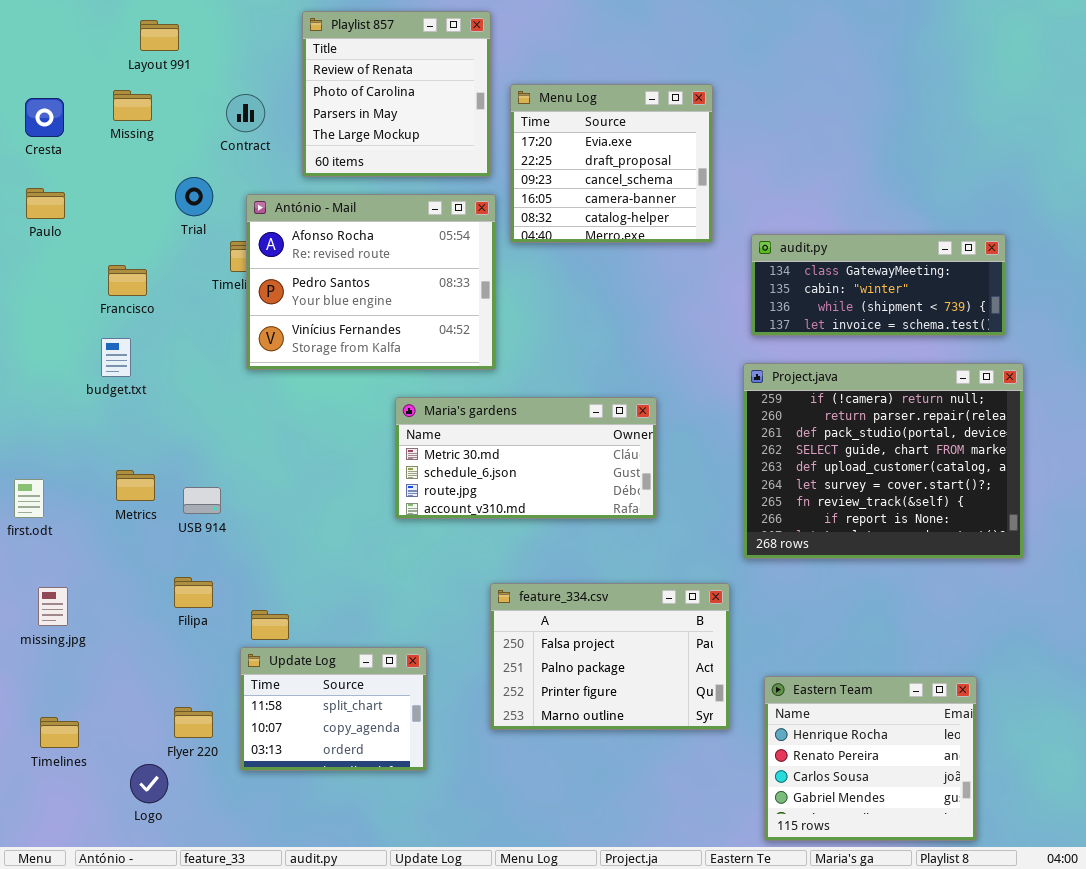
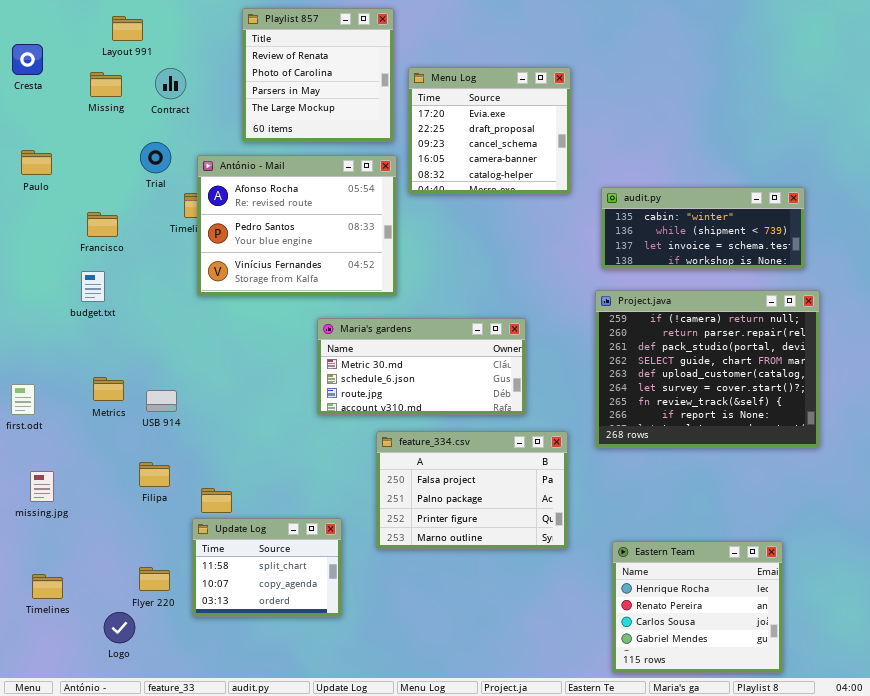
Contract: [226,94,265,132] -> [155,68,186,99], moved
Cresta: [25,98,64,137] -> [12,44,43,75], moved
audit.py: [751,234,1006,336] -> [601,187,805,269], scrolled down 1 row
feature_334.csv: [490,583,730,730] -> [376,431,568,549], moved

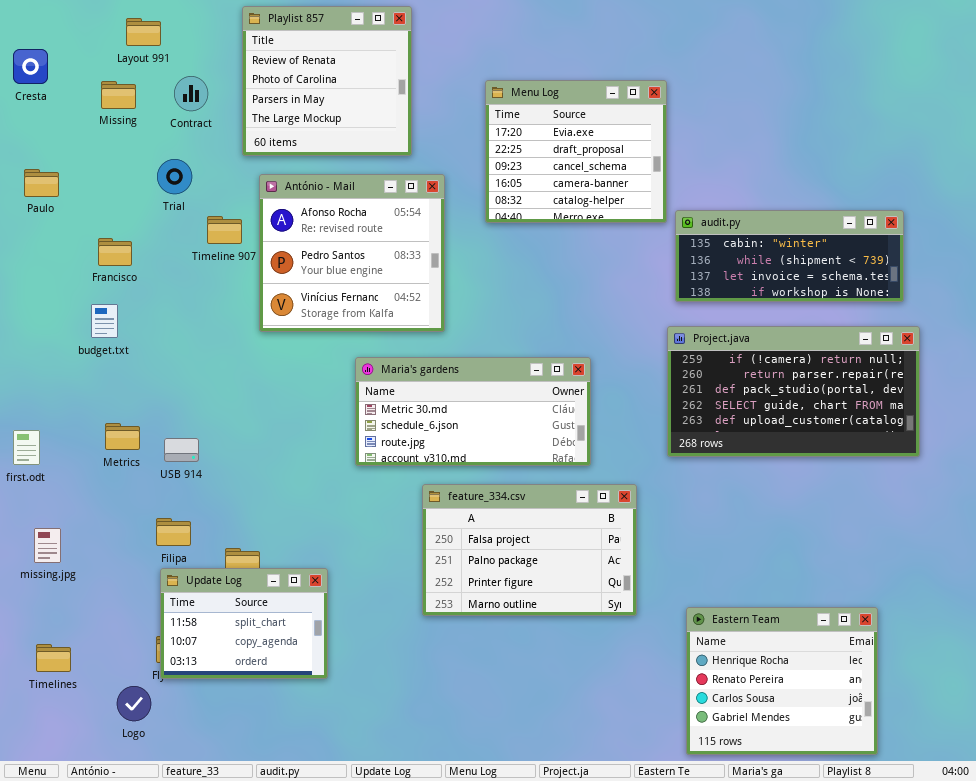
Playlist 857: [242,8,394,142] -> [242,6,412,156], moved
Menu Log: [408,67,571,194] -> [485,80,667,223], moved
António - Mail: [197,155,397,296] -> [259,174,445,332], resized
Project.java: [595,290,820,448] -> [667,326,920,457], resized
Update Log: [192,518,342,617] -> [160,568,328,679], moved

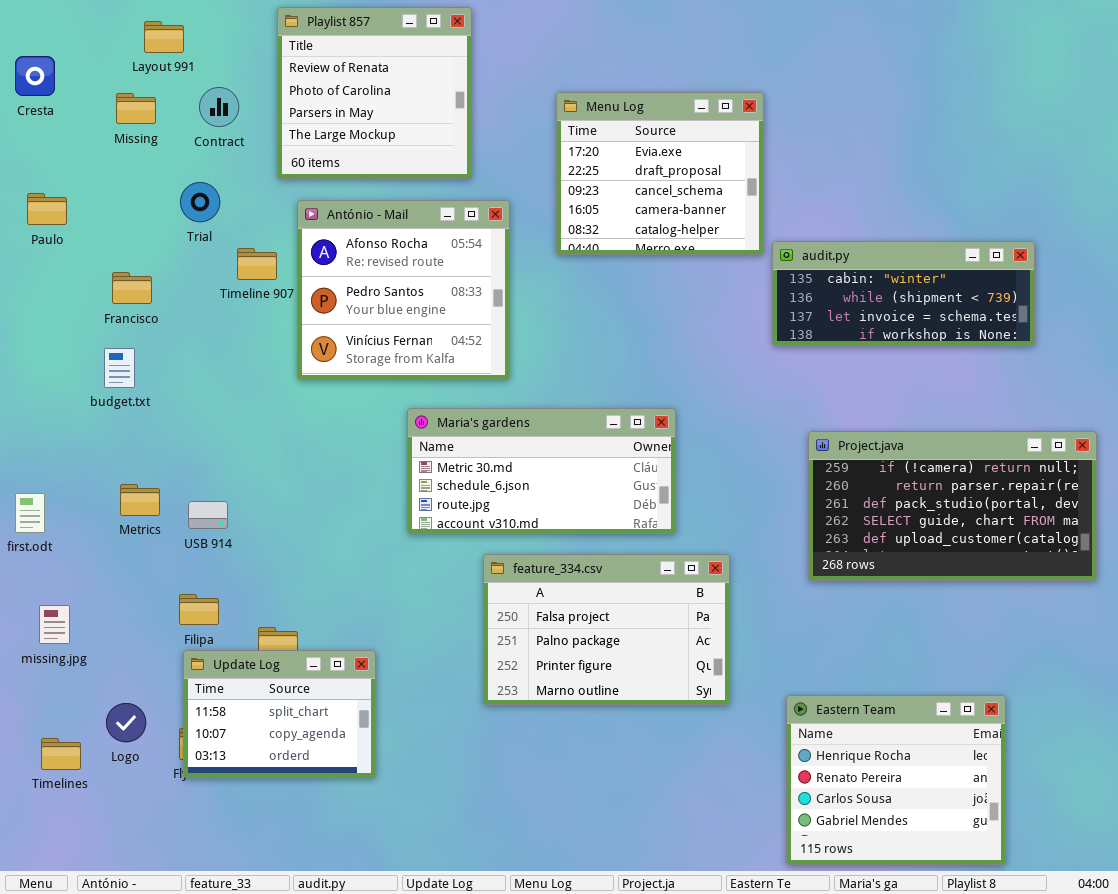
Project.java: [667,326,920,457] -> [808,431,1097,581], moved
Logo: [117,686,151,721] -> [106,703,146,742], moved

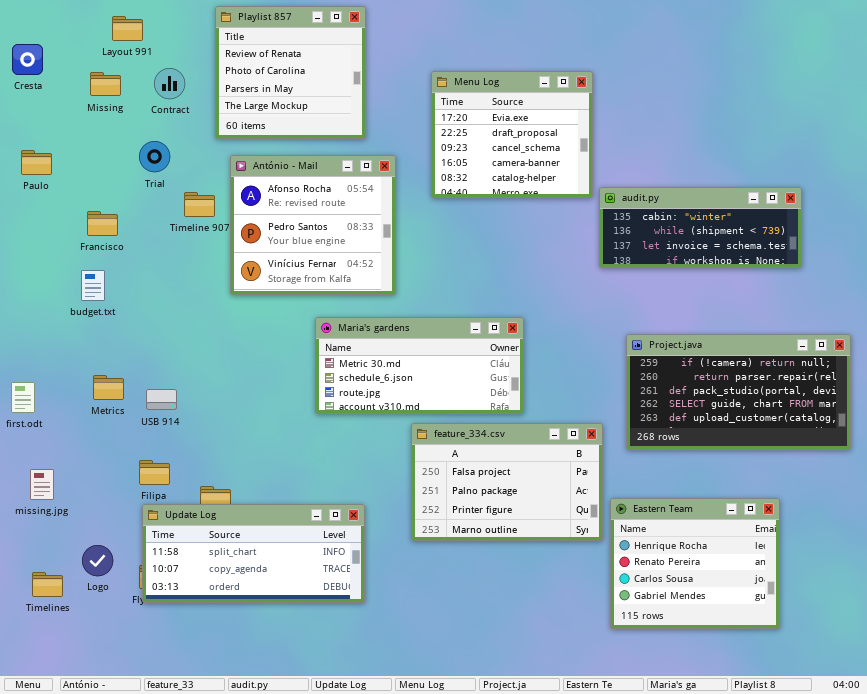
feature_334.csv: [483,554,730,705] -> [411,423,603,541], moved
Update Log: [183,650,376,778] -> [142,504,365,603], resized
Eastern Team: [786,695,1006,865] -> [610,498,780,629], moved

